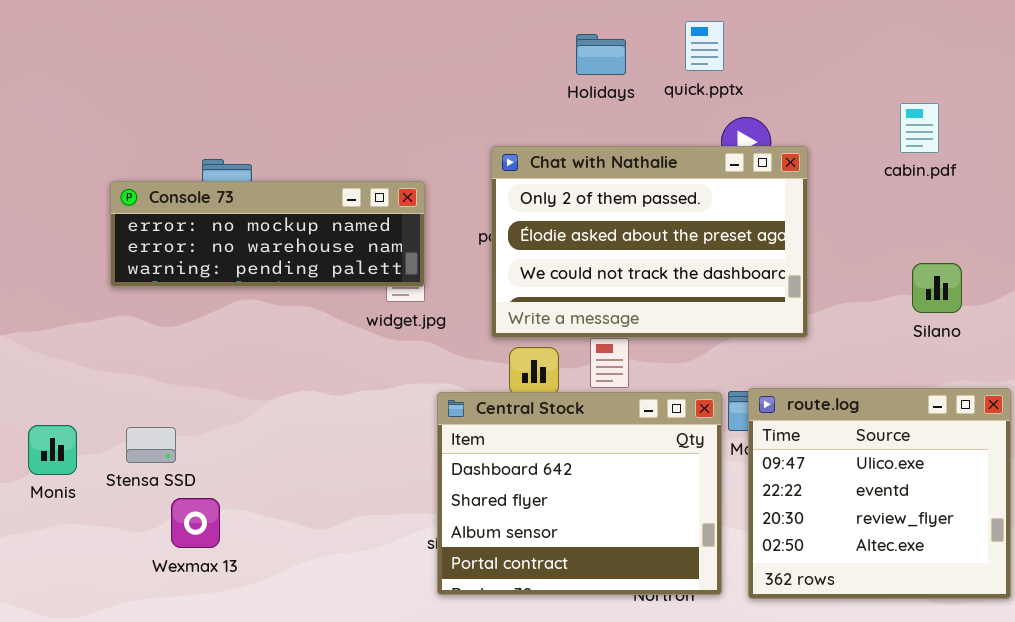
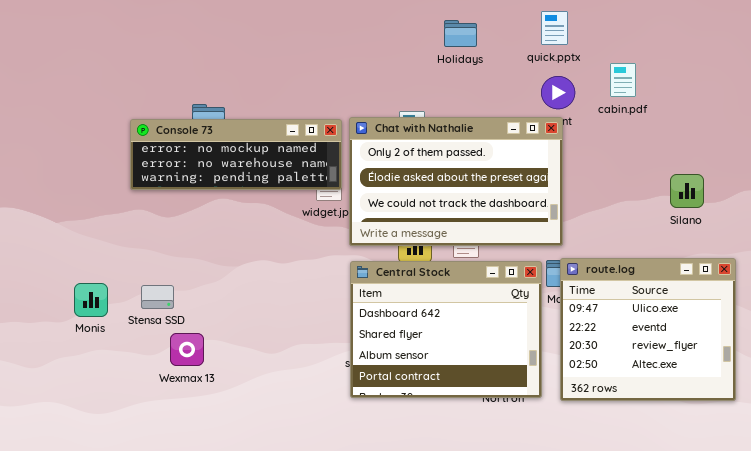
quick.pptx: [685,21,724,71] -> [541,11,568,45], moved
cabin.pdf: [900,103,939,153] -> [610,63,636,97], moved
Chat with Nathalie: [491,146,808,338] -> [349,117,563,246], moved

